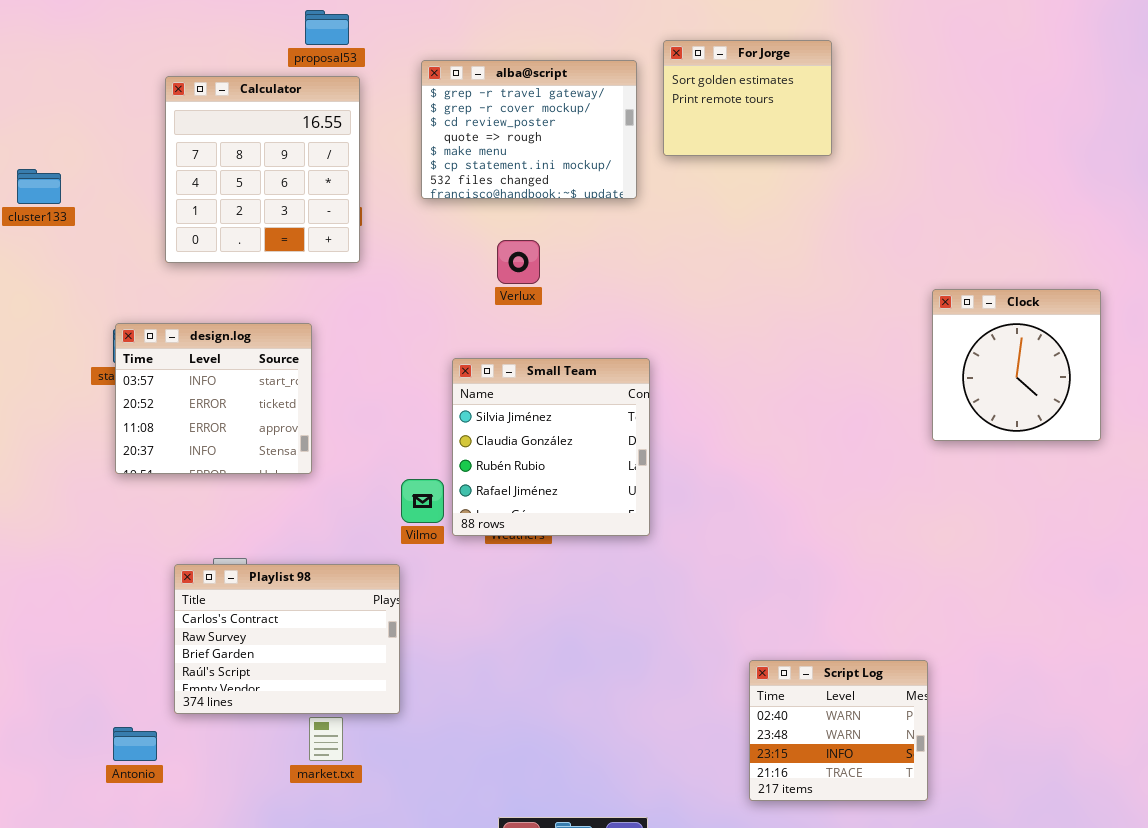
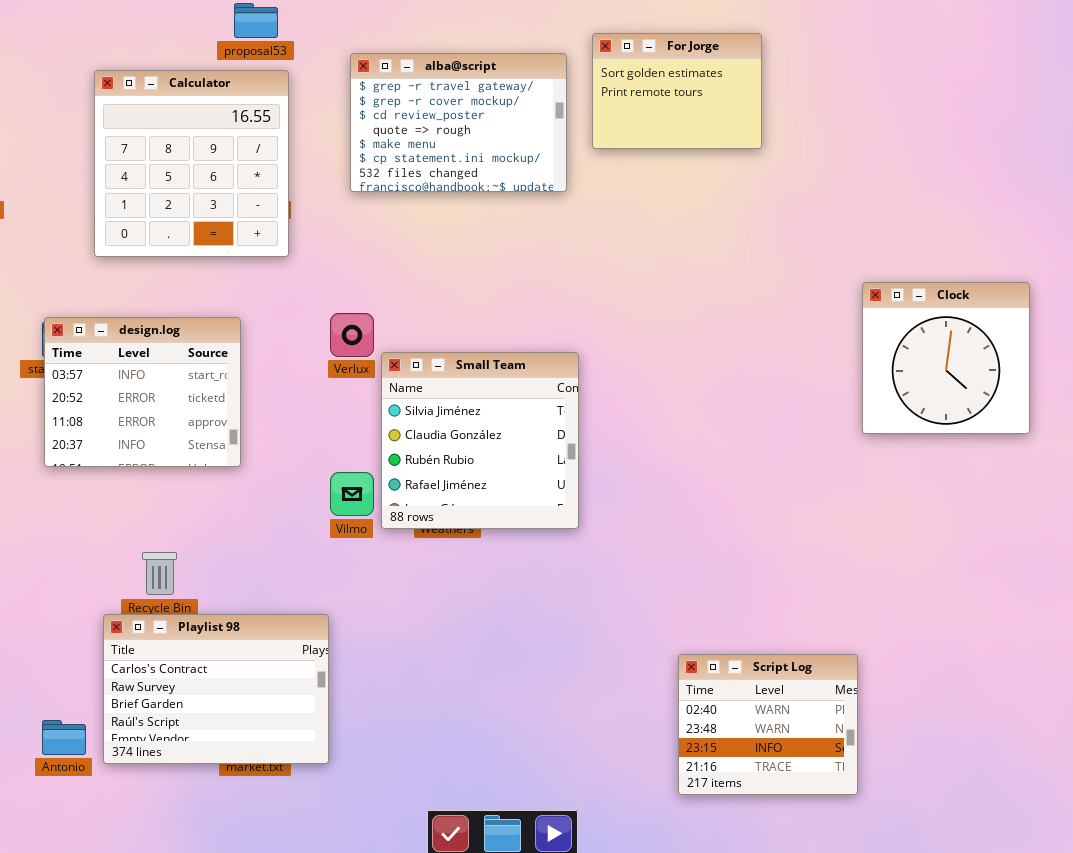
Verlux: [497,240,540,284] -> [330,313,374,357], moved
Playlist 98: [174,564,400,714] -> [103,614,329,764], moved

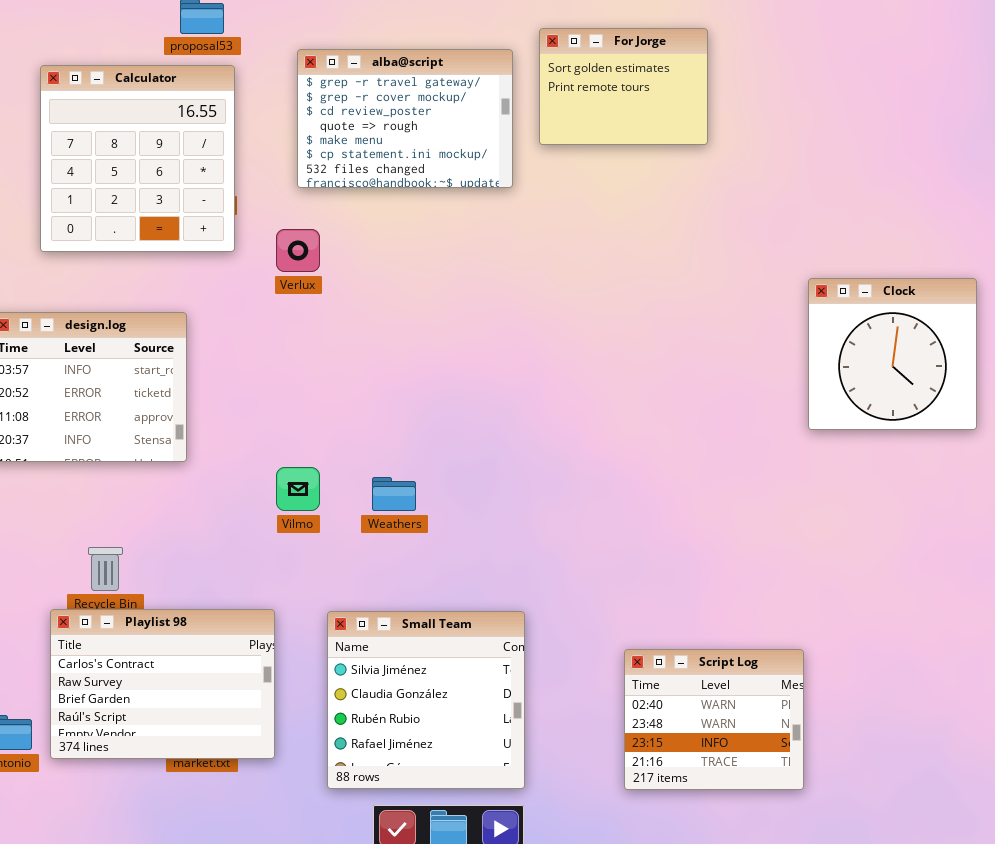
Verlux: [330,313,374,357] -> [276,229,320,272], moved
Small Team: [381,352,579,529] -> [327,611,525,789], moved

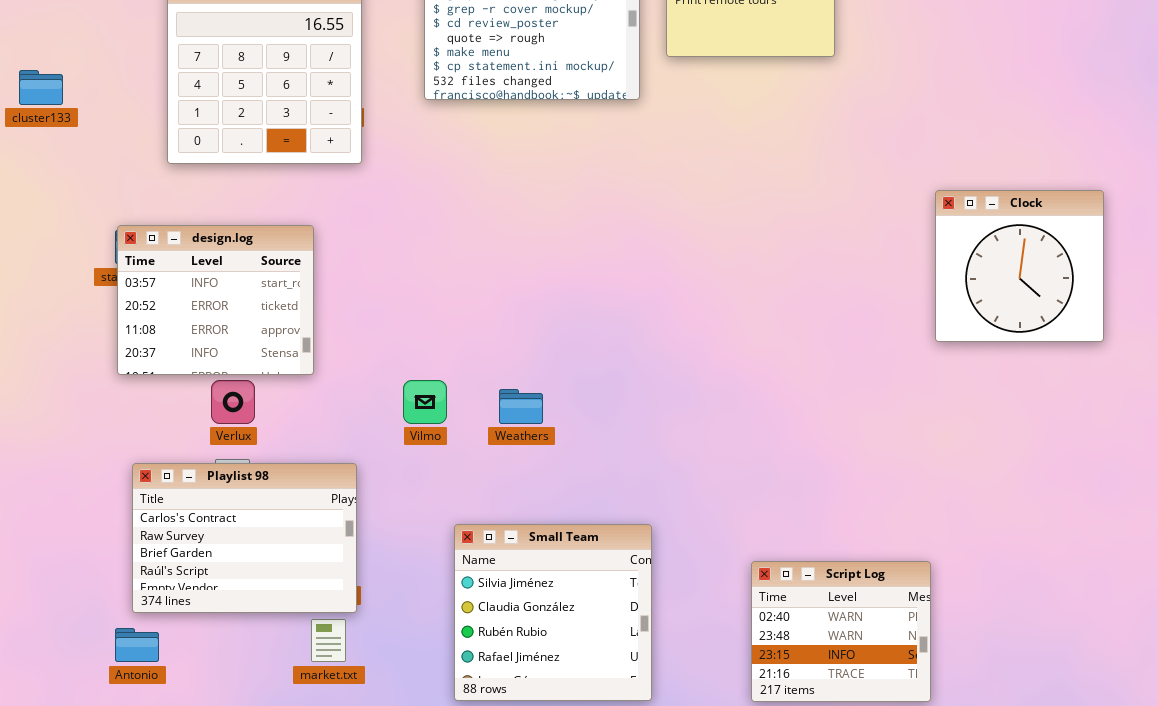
Verlux: [276,229,320,272] -> [211,380,255,424], moved
Playlist 98: [50,609,275,759] -> [132,463,357,613], moved

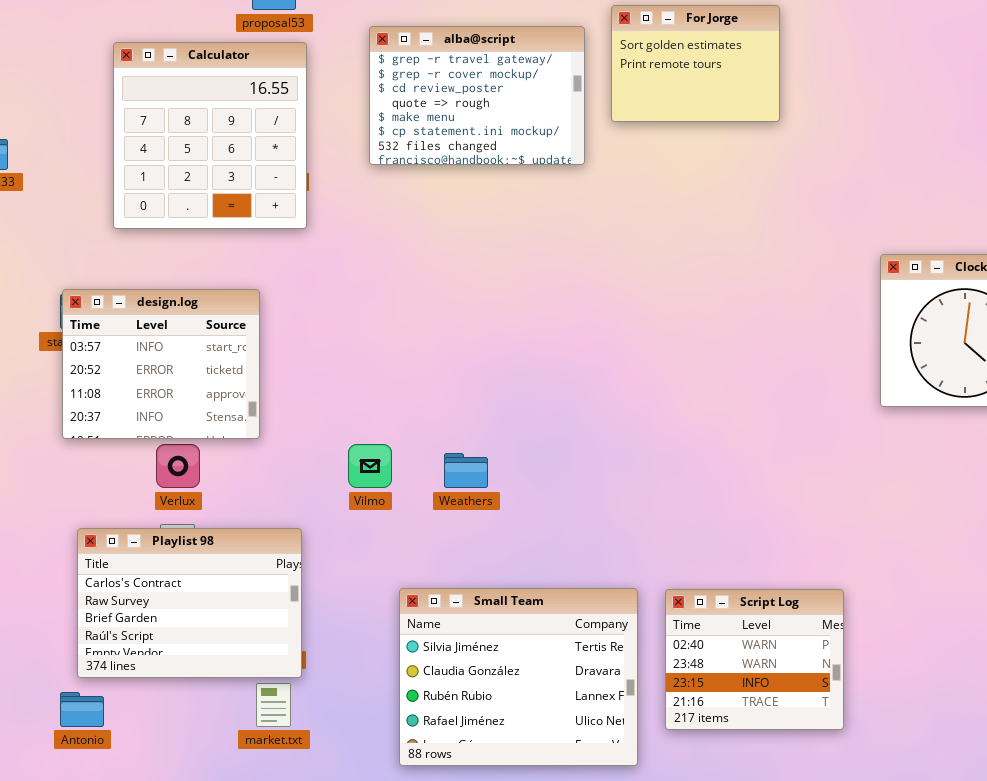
Small Team: [454,524,652,701] -> [399,588,638,766], resized
Script Log: [751,561,931,702] -> [665,589,844,730], moved

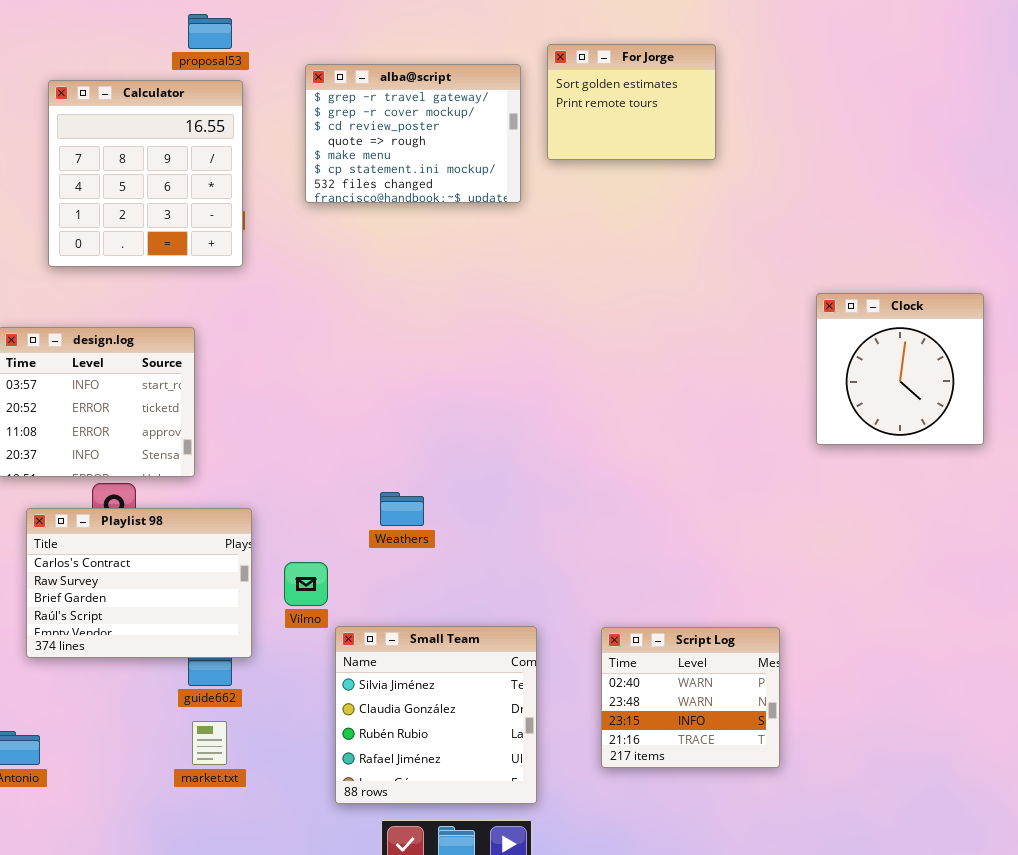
Vilmo: [348,444,392,488] -> [284,562,328,606], moved
Playlist 98: [77,528,302,678] -> [26,508,252,658], moved
Small Team: [399,588,638,766] -> [335,626,537,804], resized

